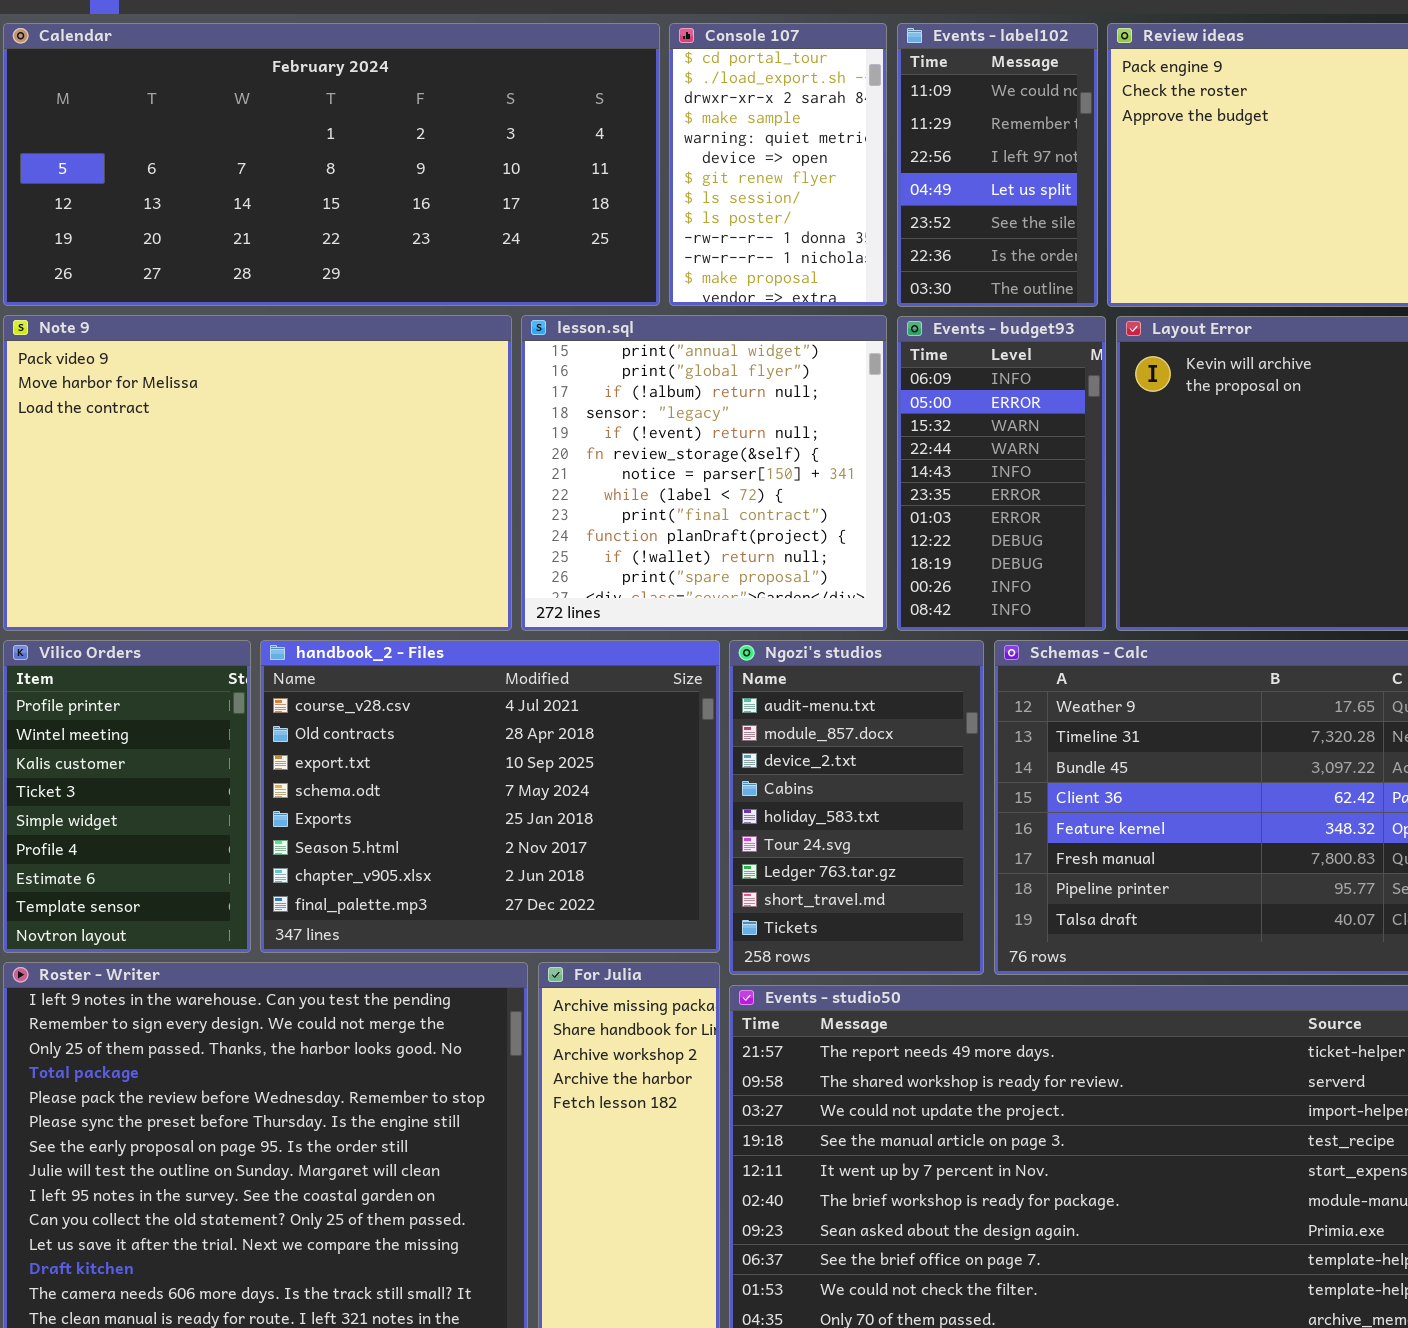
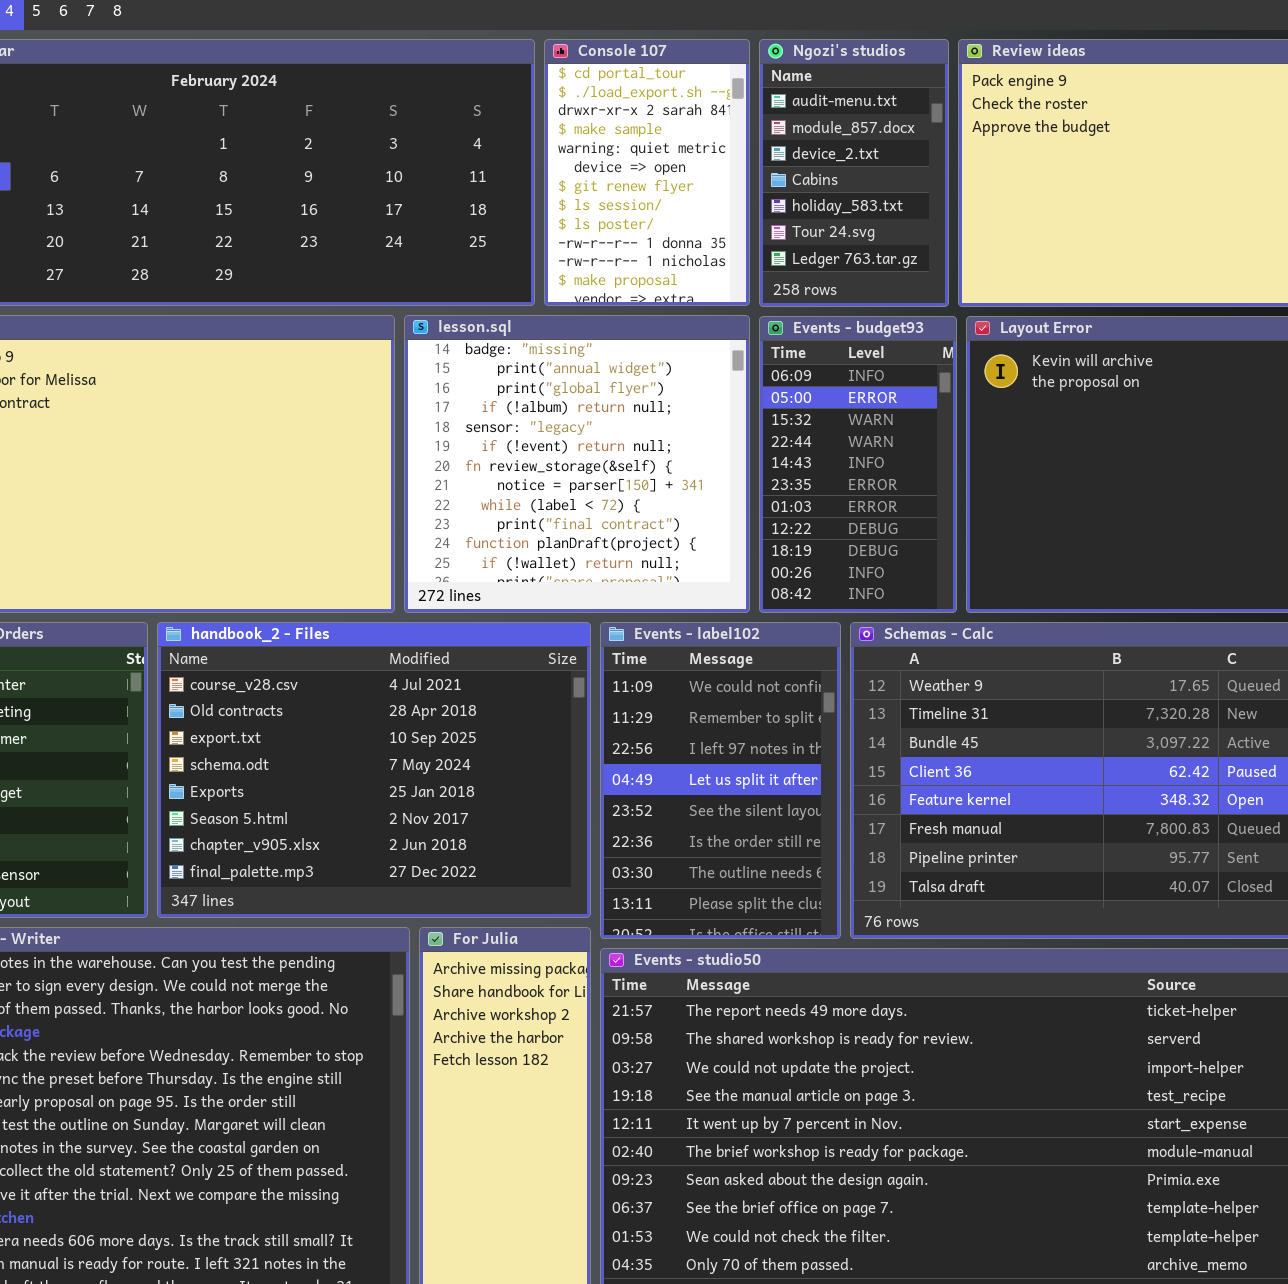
Events - label102: [897,23,1098,307] -> [600,622,841,939], moved, resized
lesson.sql: [521,315,887,631] -> [404,315,750,613], scrolled up 1 row
Ngozi's studios: [729,640,984,975] -> [759,39,949,307], moved, resized

